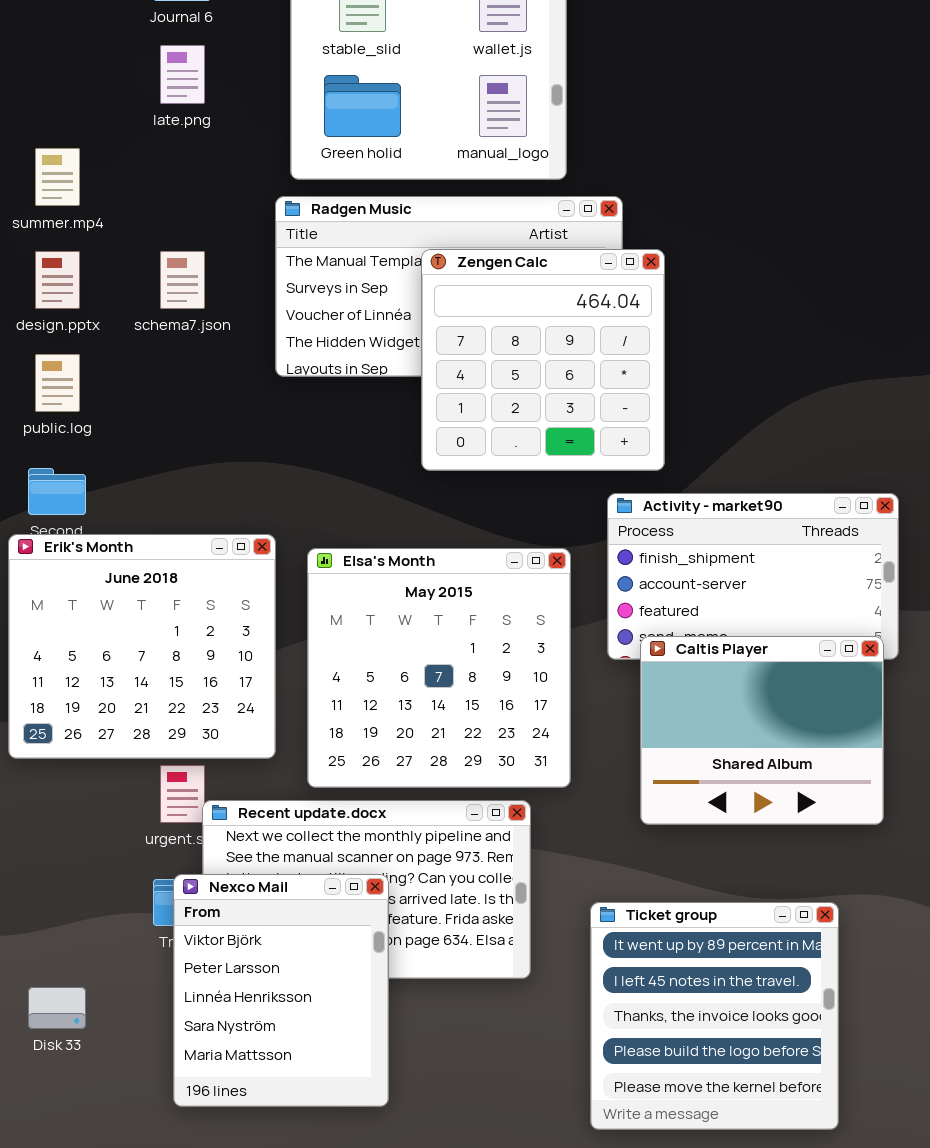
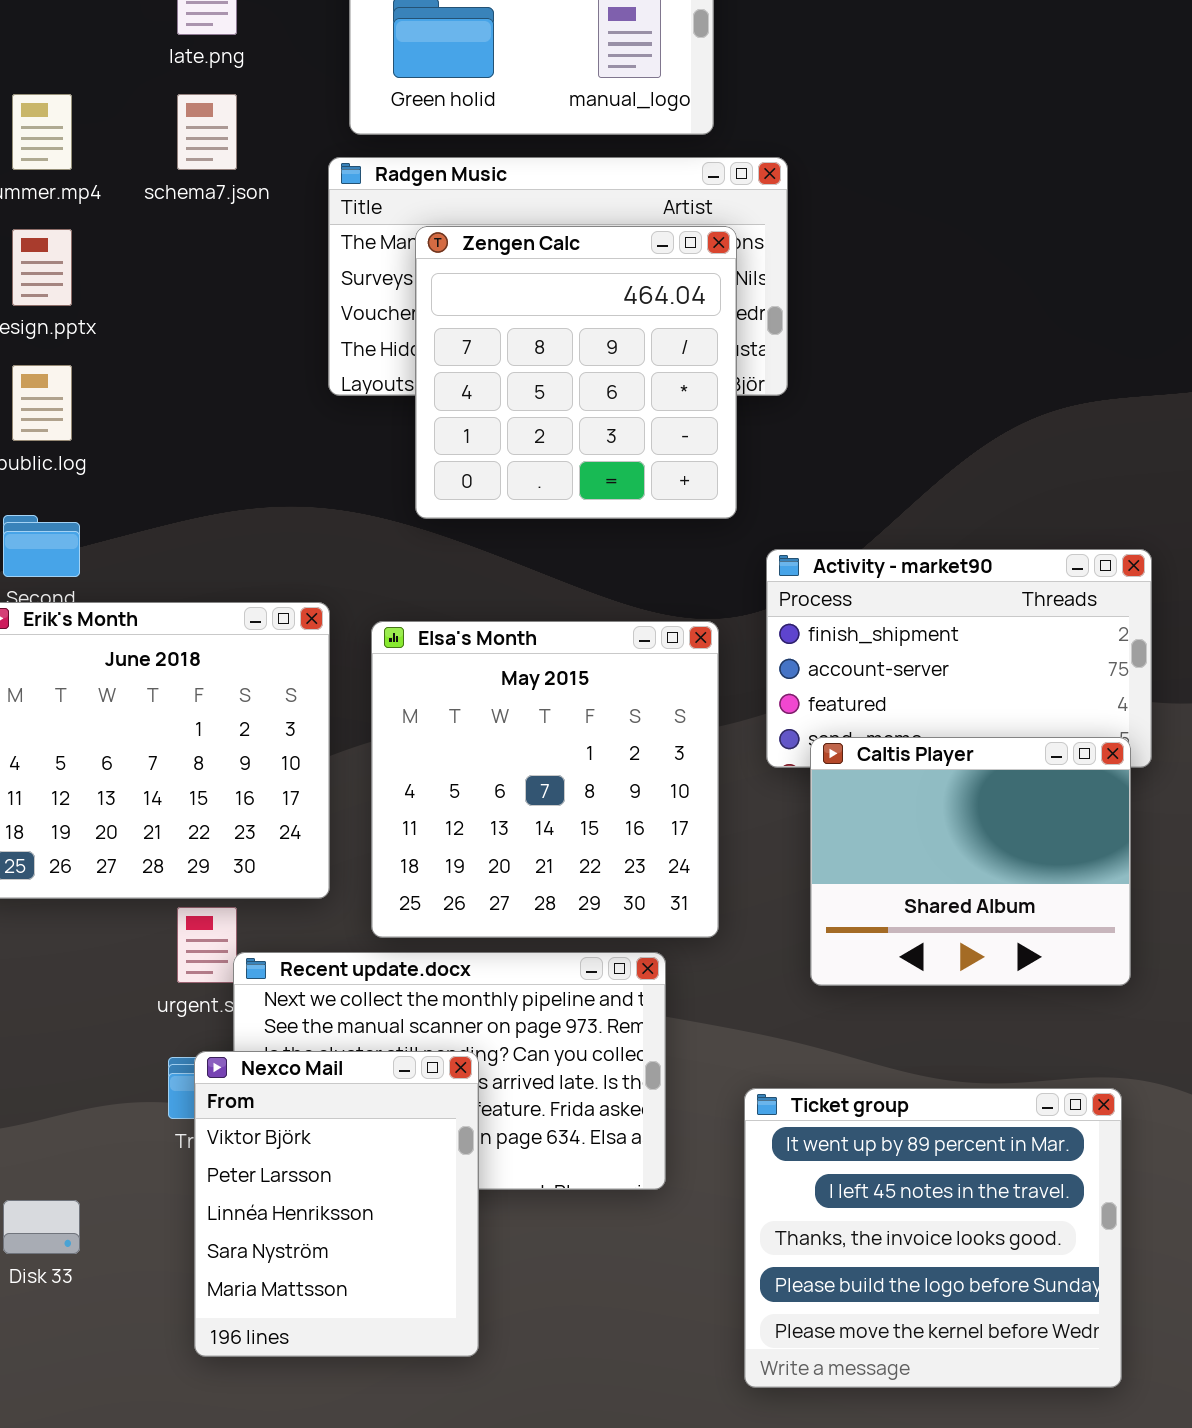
Zengen Calc: [421,249,665,471] -> [415,226,737,519], moved
schema7.json: [160,251,205,309] -> [177,94,237,170], moved
Ticket group: [590,902,839,1130] -> [744,1088,1122,1388], resized

